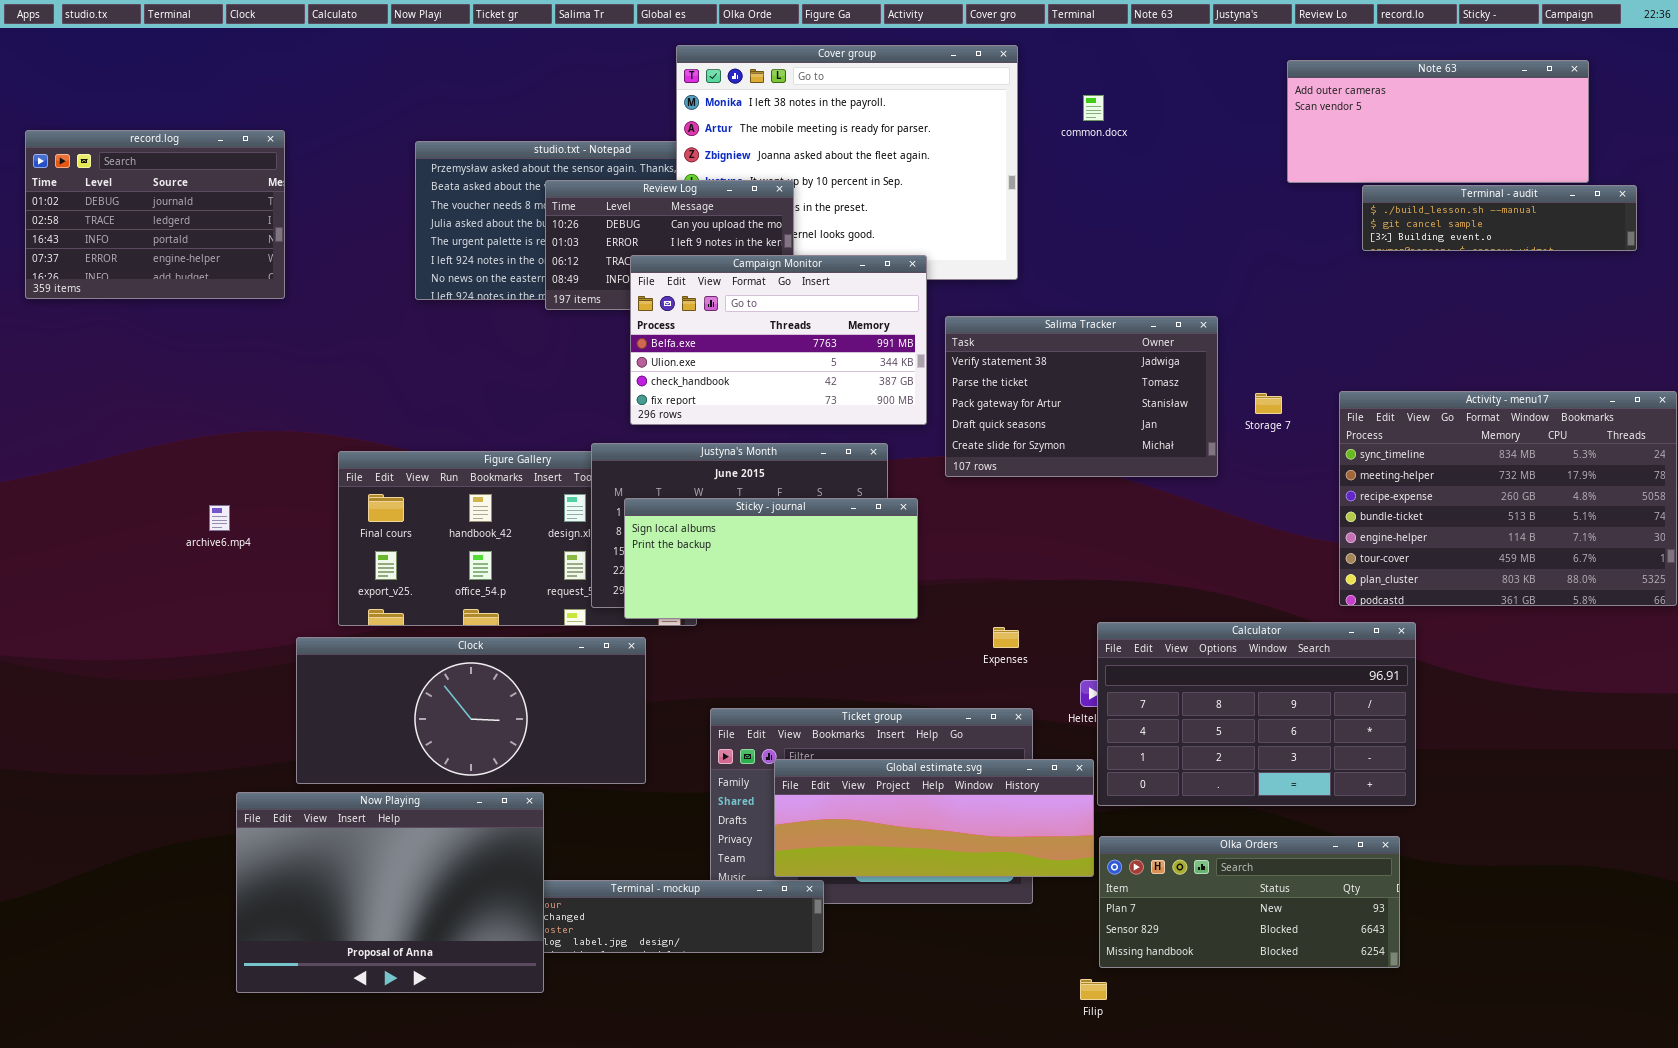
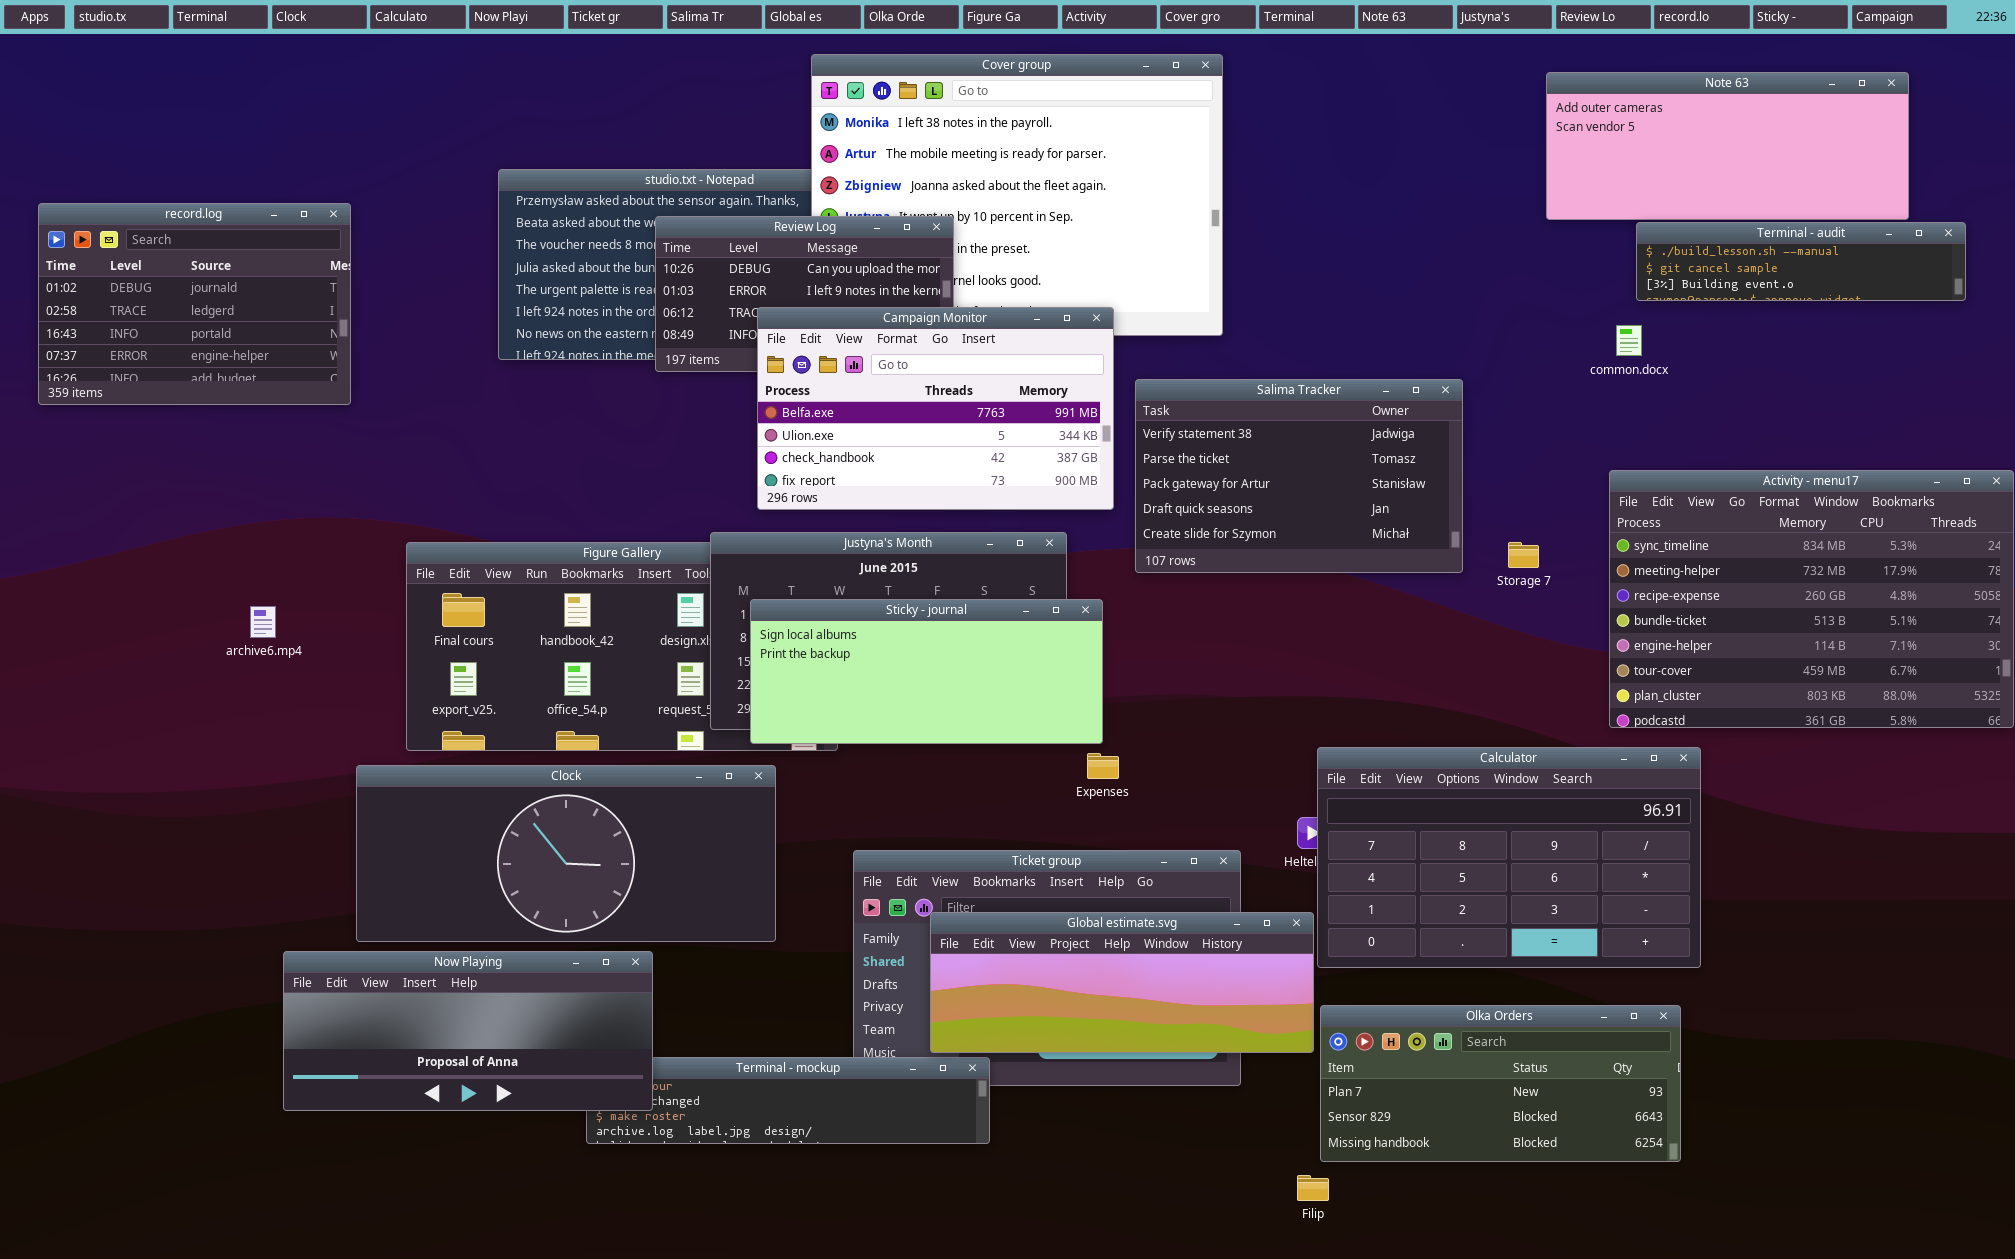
common.docx: [1083,95,1104,121] -> [1616,325,1642,356], moved
record.log: [25,130,285,299] -> [38,203,351,405], moved
Storage 7: [1255,393,1282,414] -> [1508,542,1539,568], moved
Expenses: [993,627,1019,648] -> [1087,753,1119,779], moved
Now Playing: [236,792,544,993] -> [283,951,653,1111], resized

